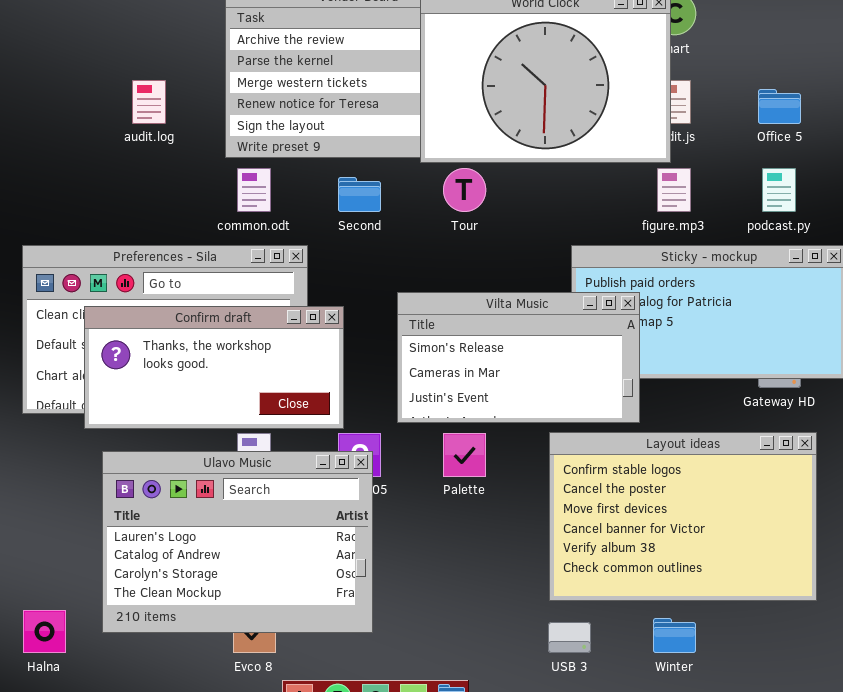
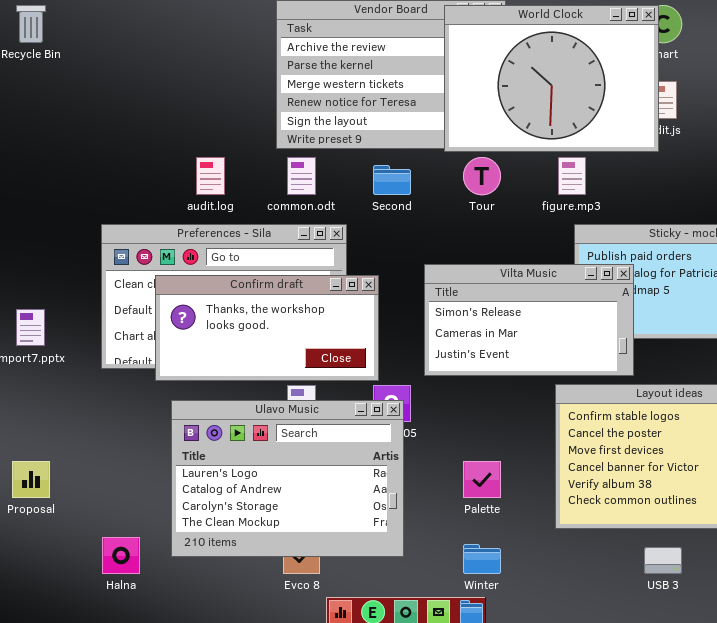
audit.log: [132,80,166,124] -> [196,157,225,195], moved
figure.mp3: [657,168,691,212] -> [558,157,586,195], moved
Palette: [443,433,486,477] -> [463,461,501,498], moved
Winter: [653,618,696,653] -> [463,544,501,574], moved
USB 3: [548,622,591,653] -> [644,547,682,574], moved

